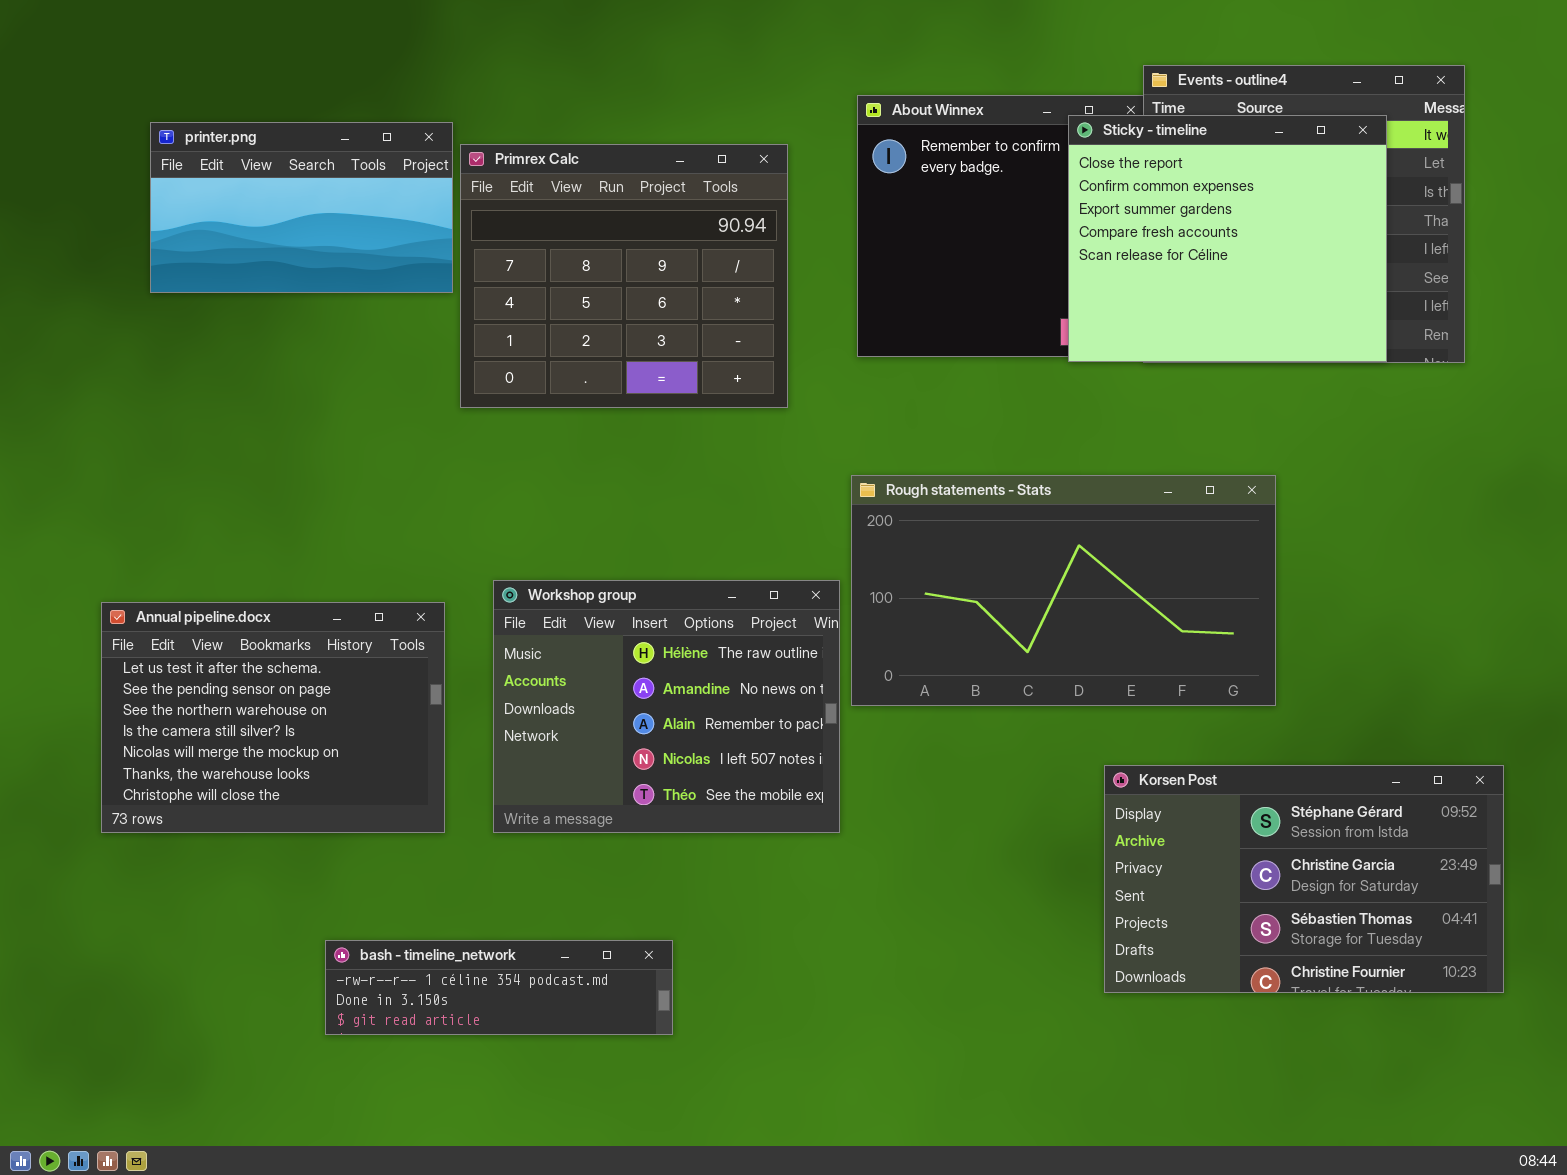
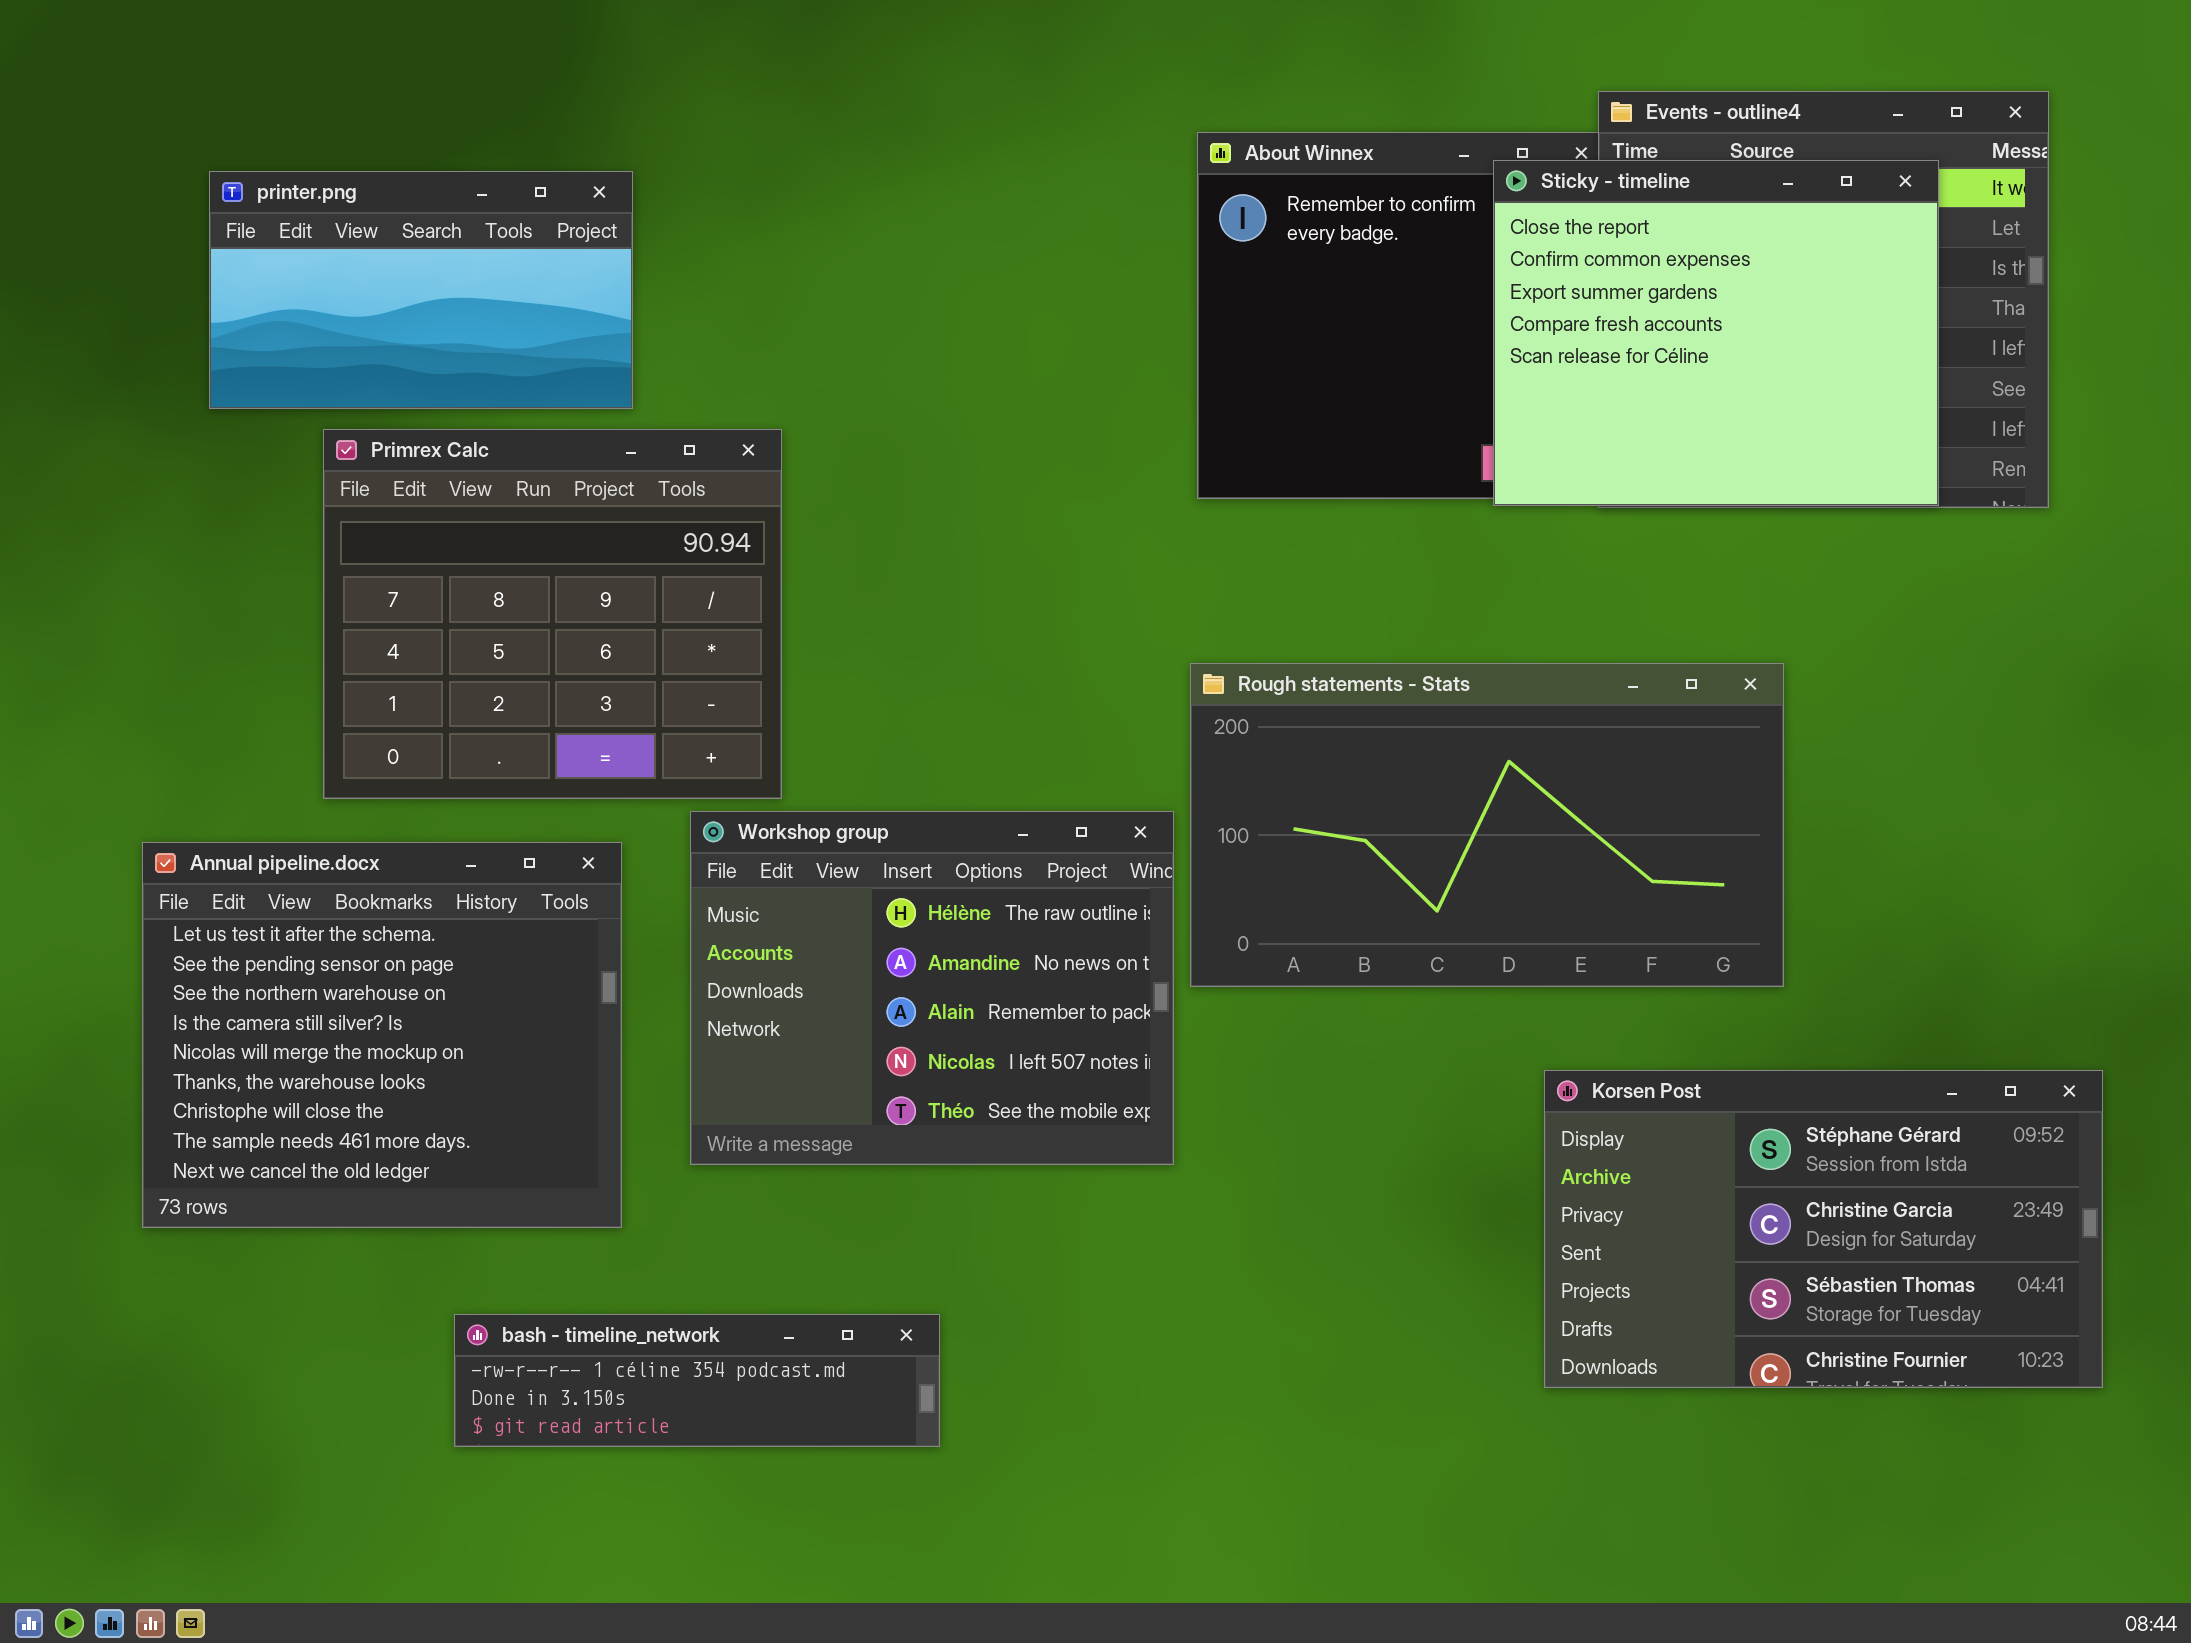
Primrex Calc: [460,144,788,408] -> [323,429,782,799], moved
Annual pipeline.docx: [101,602,445,833] -> [142,842,622,1228], resized

